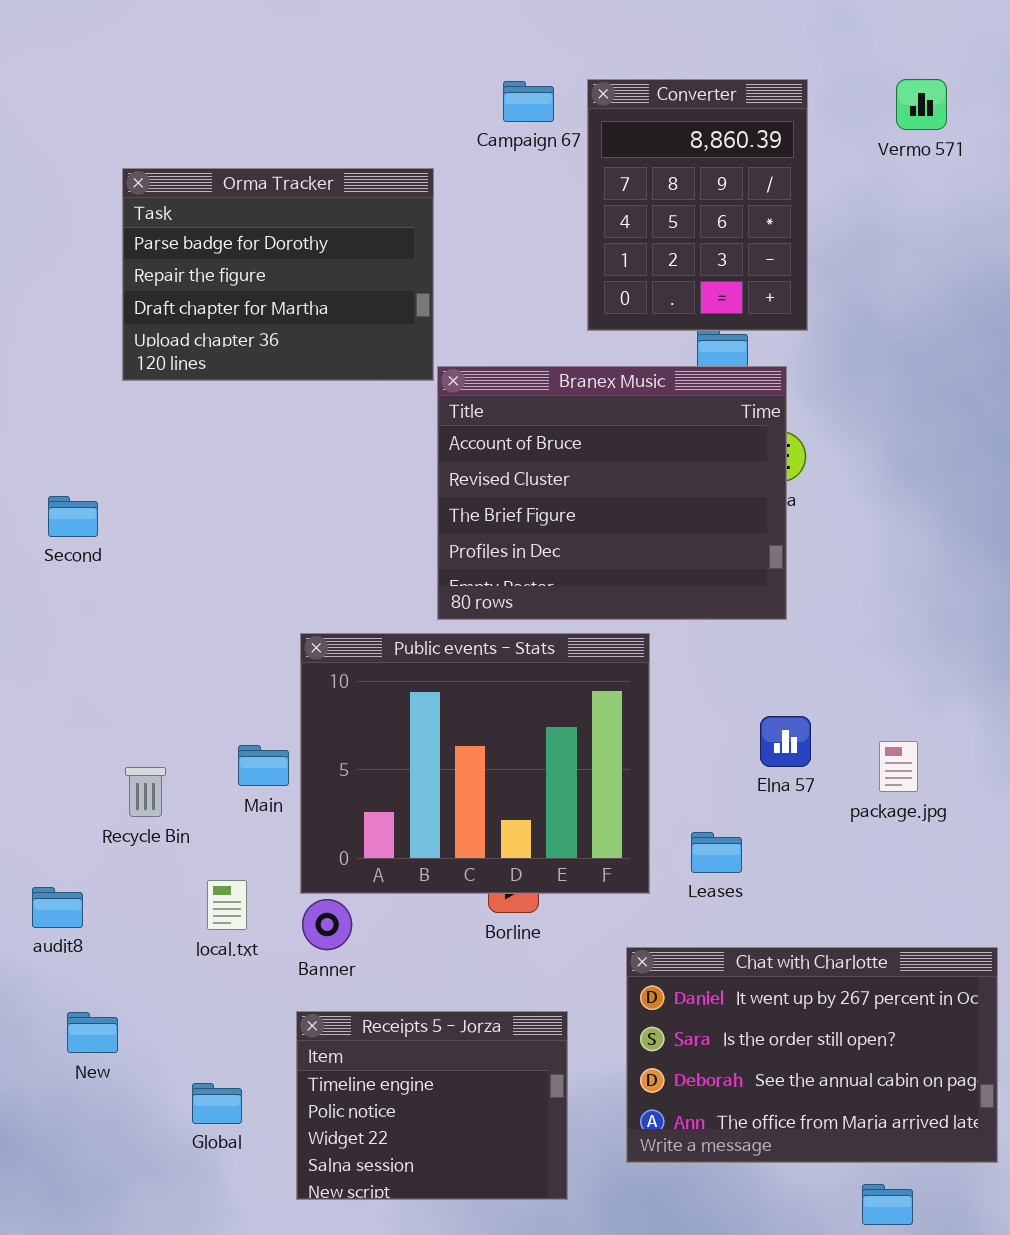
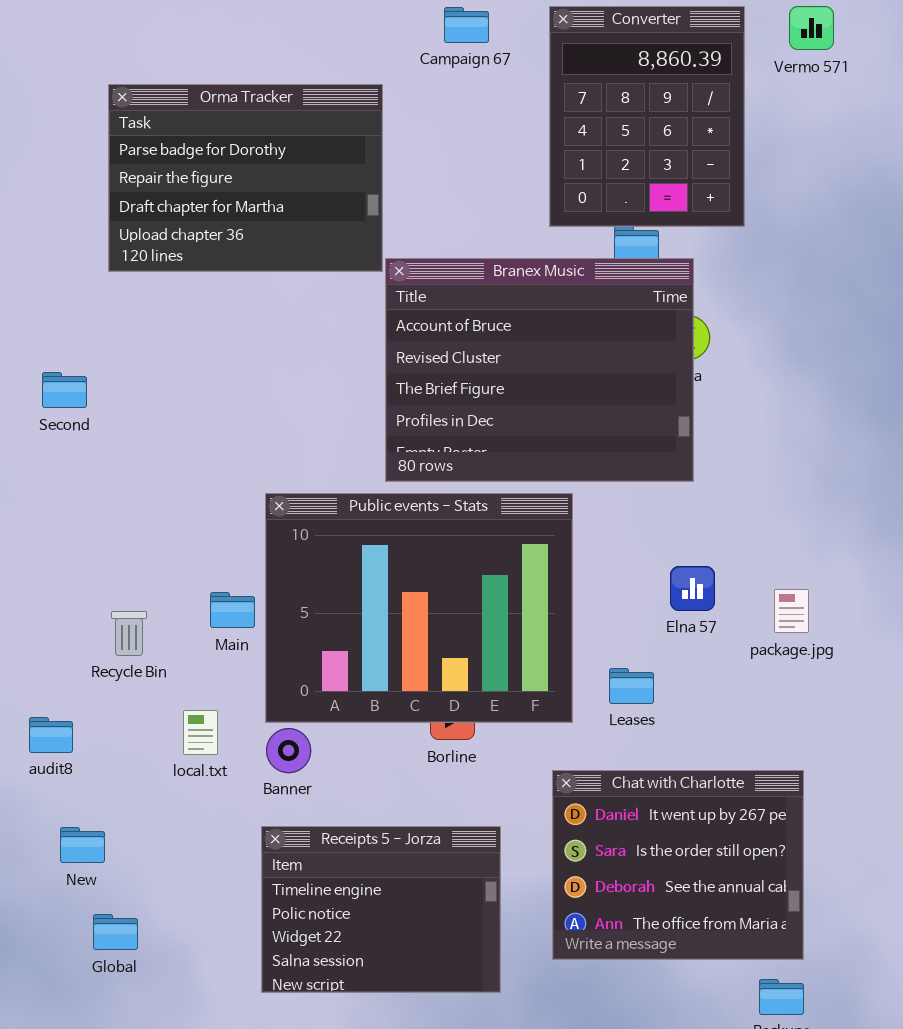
Converter: [587,79,808,331] -> [549,6,745,227], moved
Chat with Charlotte: [626,947,998,1163] -> [552,770,804,960], resized
Global: [192,1083,242,1124] -> [93,914,138,950], moved

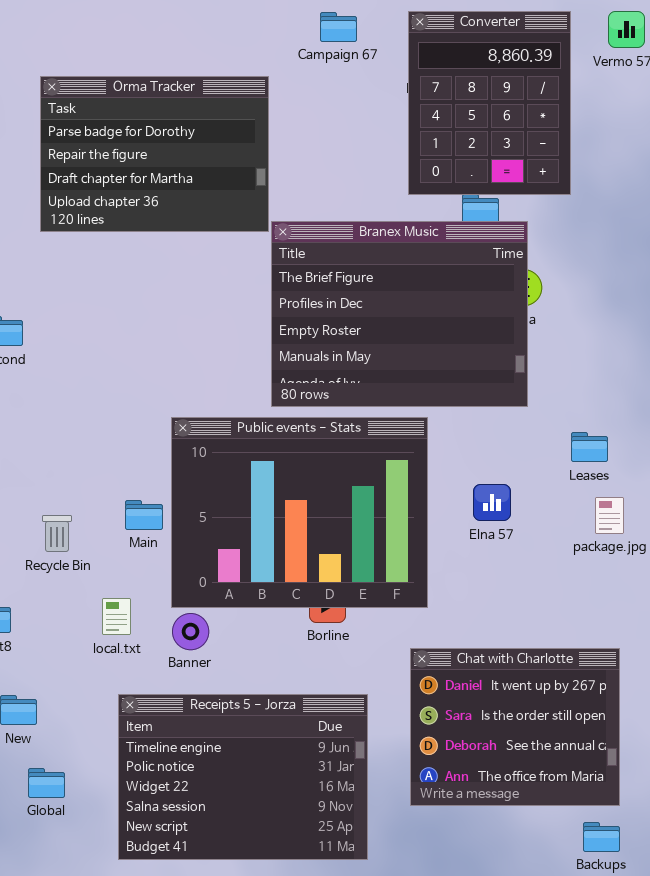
Branex Music: [385,258,694,482] -> [271,221,528,407], scrolled down 2 rows
Elna 57: [670,566,715,611] -> [473,484,511,521], moved
Leases: [609,668,654,704] -> [571,432,608,462], moved
Receipts 5 - Jorza: [261,826,501,993] -> [118,694,368,860], resized

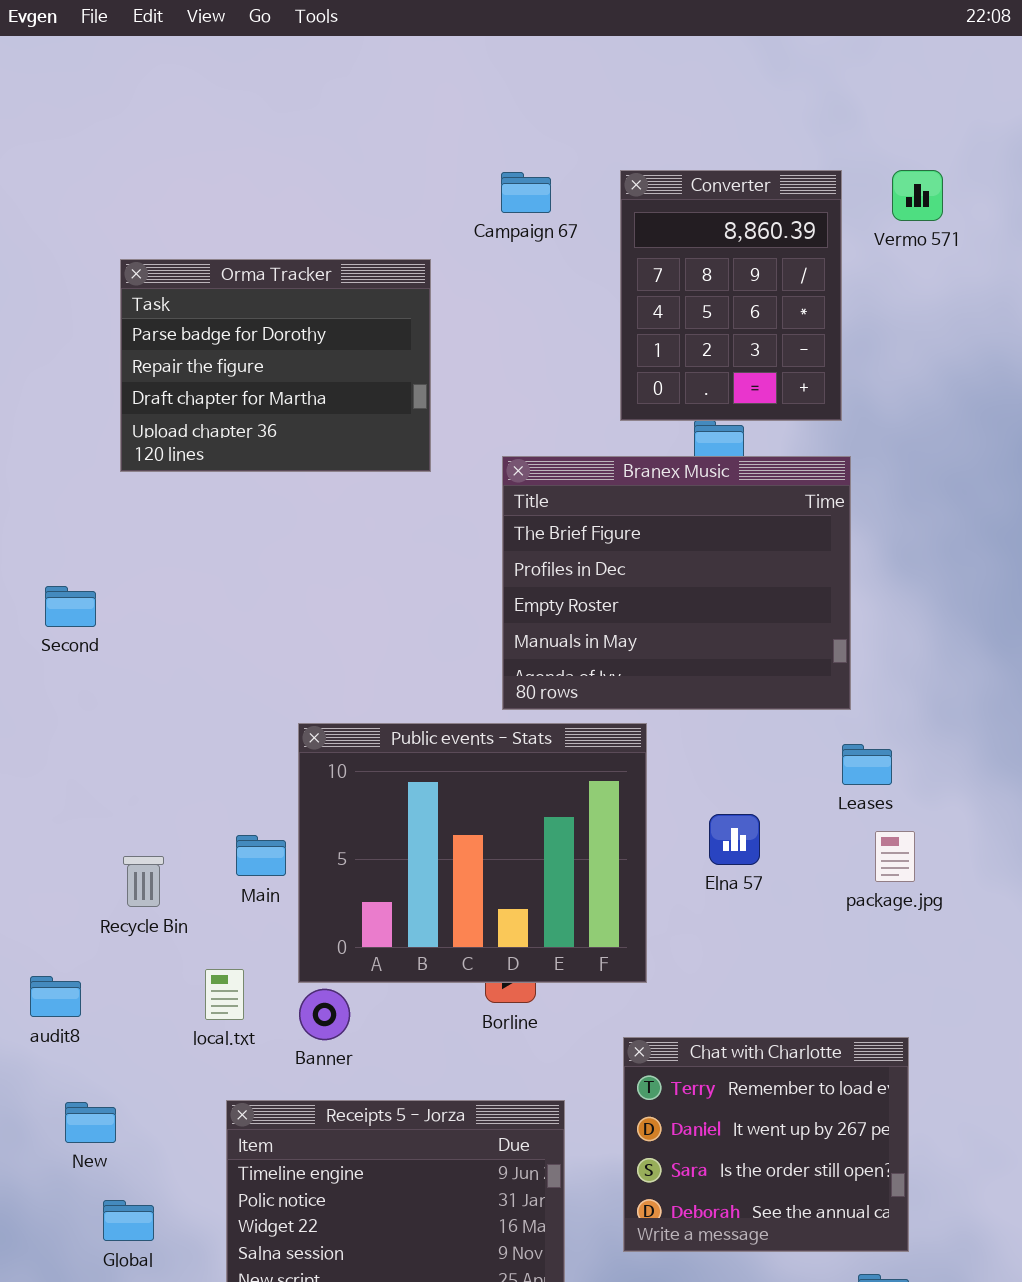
Branex Music: [271,221,528,407] -> [502,456,851,710], moved
Chat with Charlotte: [410,648,620,806] -> [623,1037,909,1252], scrolled up 1 row

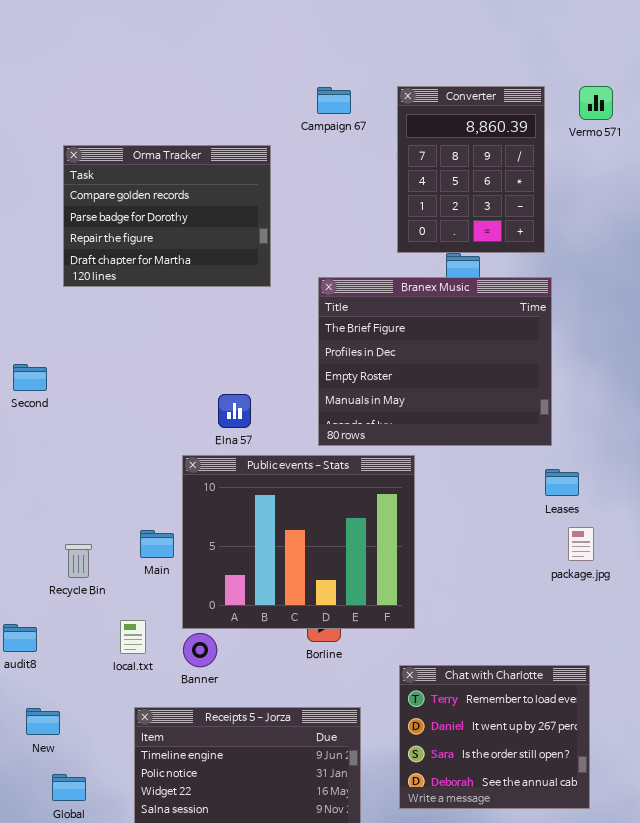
Orma Tracker: [120,259,431,472] -> [63,145,271,287], scrolled up 1 row
Elna 57: [709,814,760,865] -> [218,394,251,428], moved

